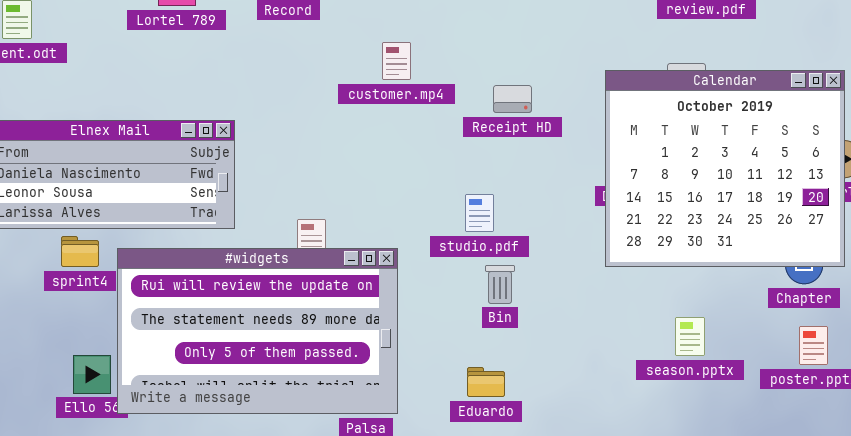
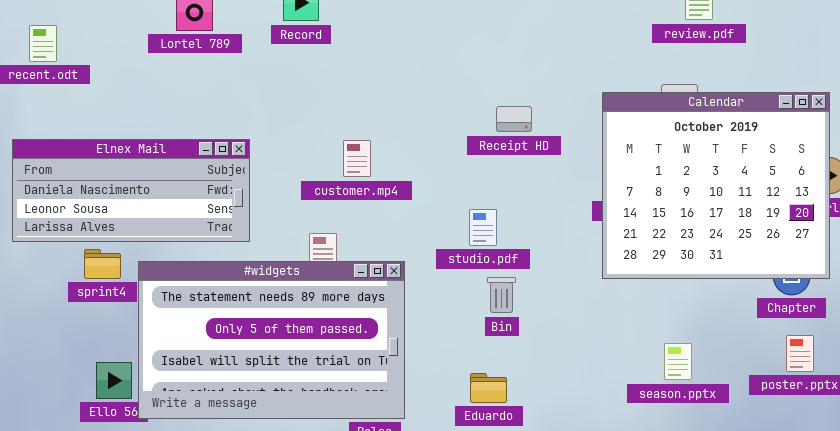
customer.mp4: [382,42,411,80] -> [343,140,371,177], moved
#widgets: [117,248,398,414] -> [138,261,405,419], scrolled down 1 row
season.pptx: [675,317,705,356] -> [664,343,692,380], moved

